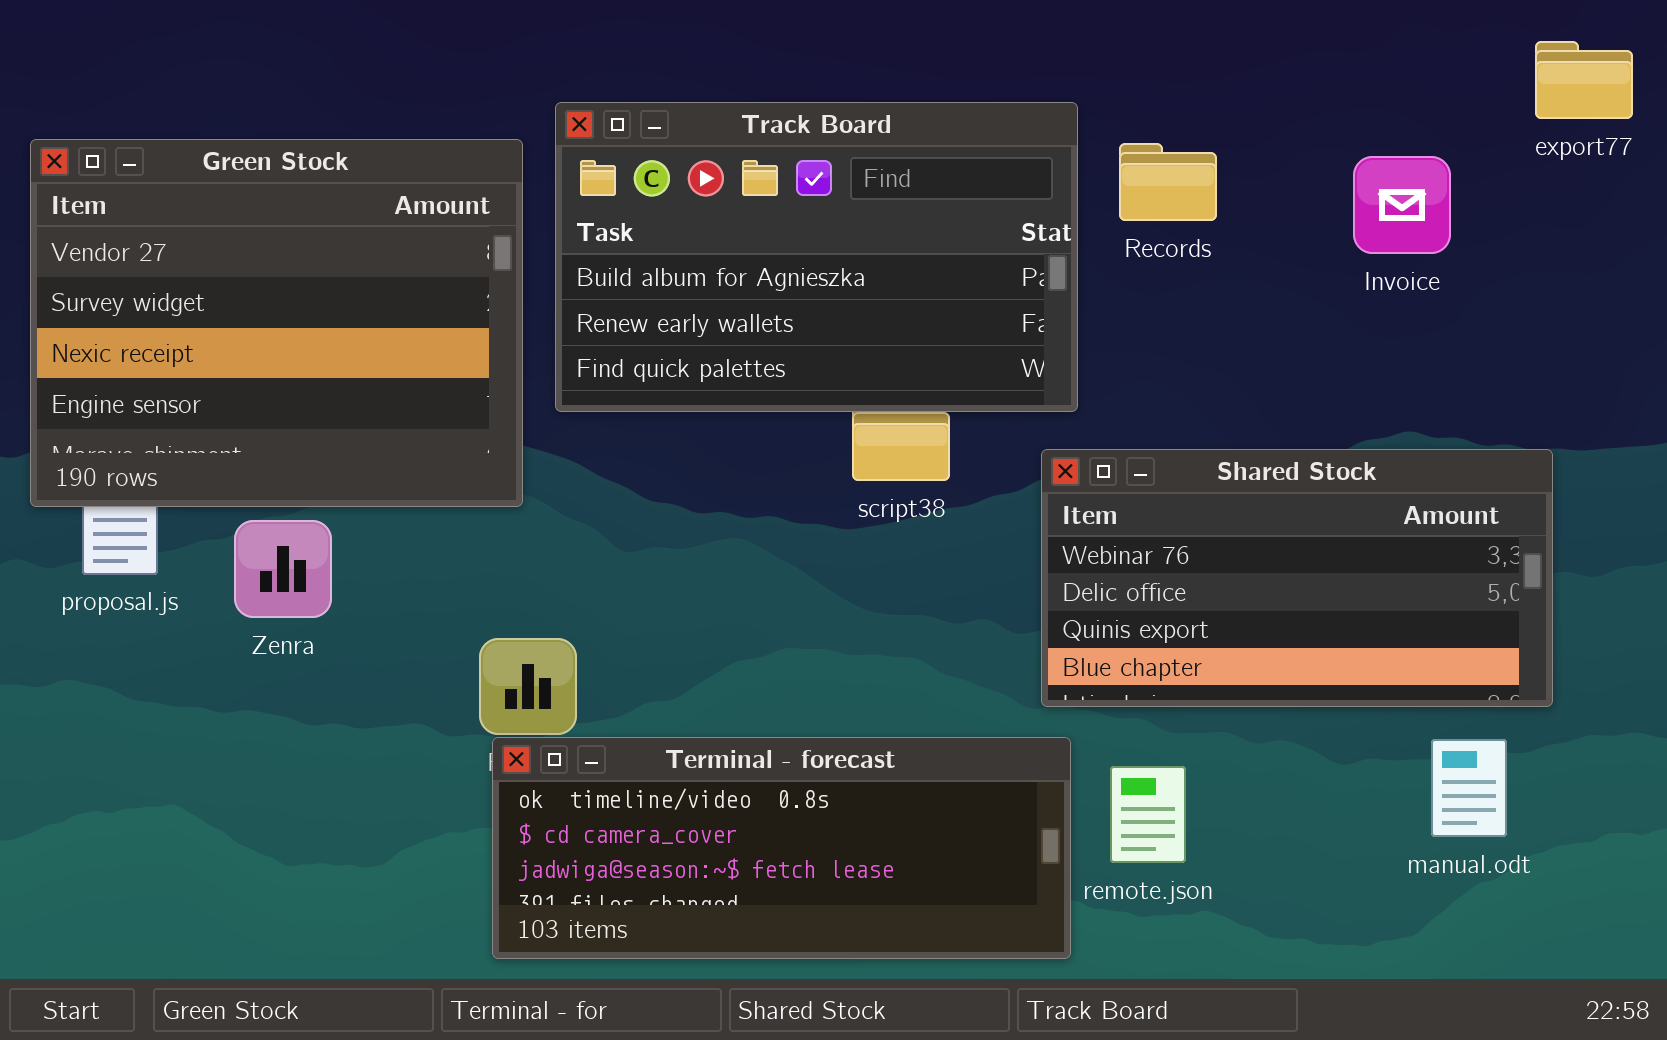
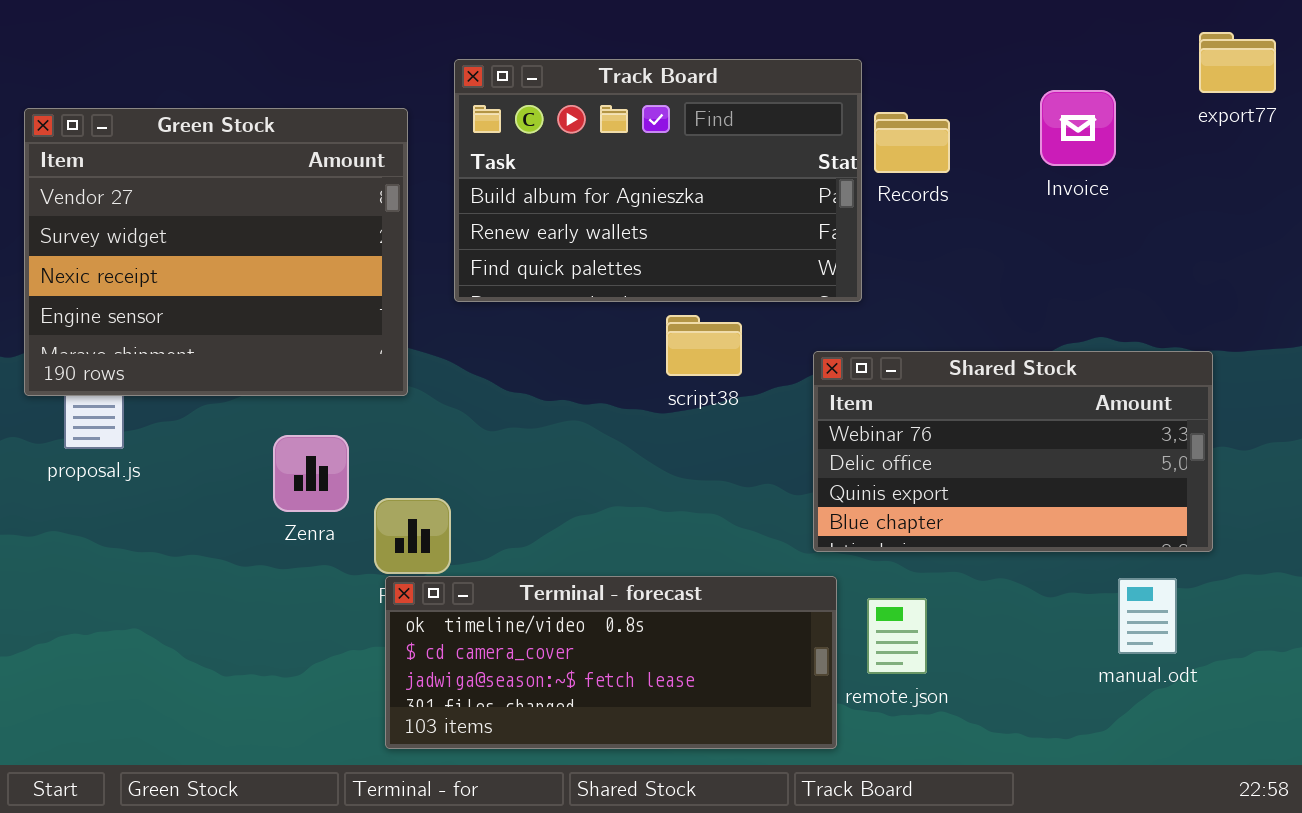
Track Board: [555,102,1078,412] -> [454,59,862,302], moved
Invoice: [1353,156,1451,254] -> [1040,90,1116,166], moved
Zenra: [234,520,332,618] -> [273,435,349,512], moved

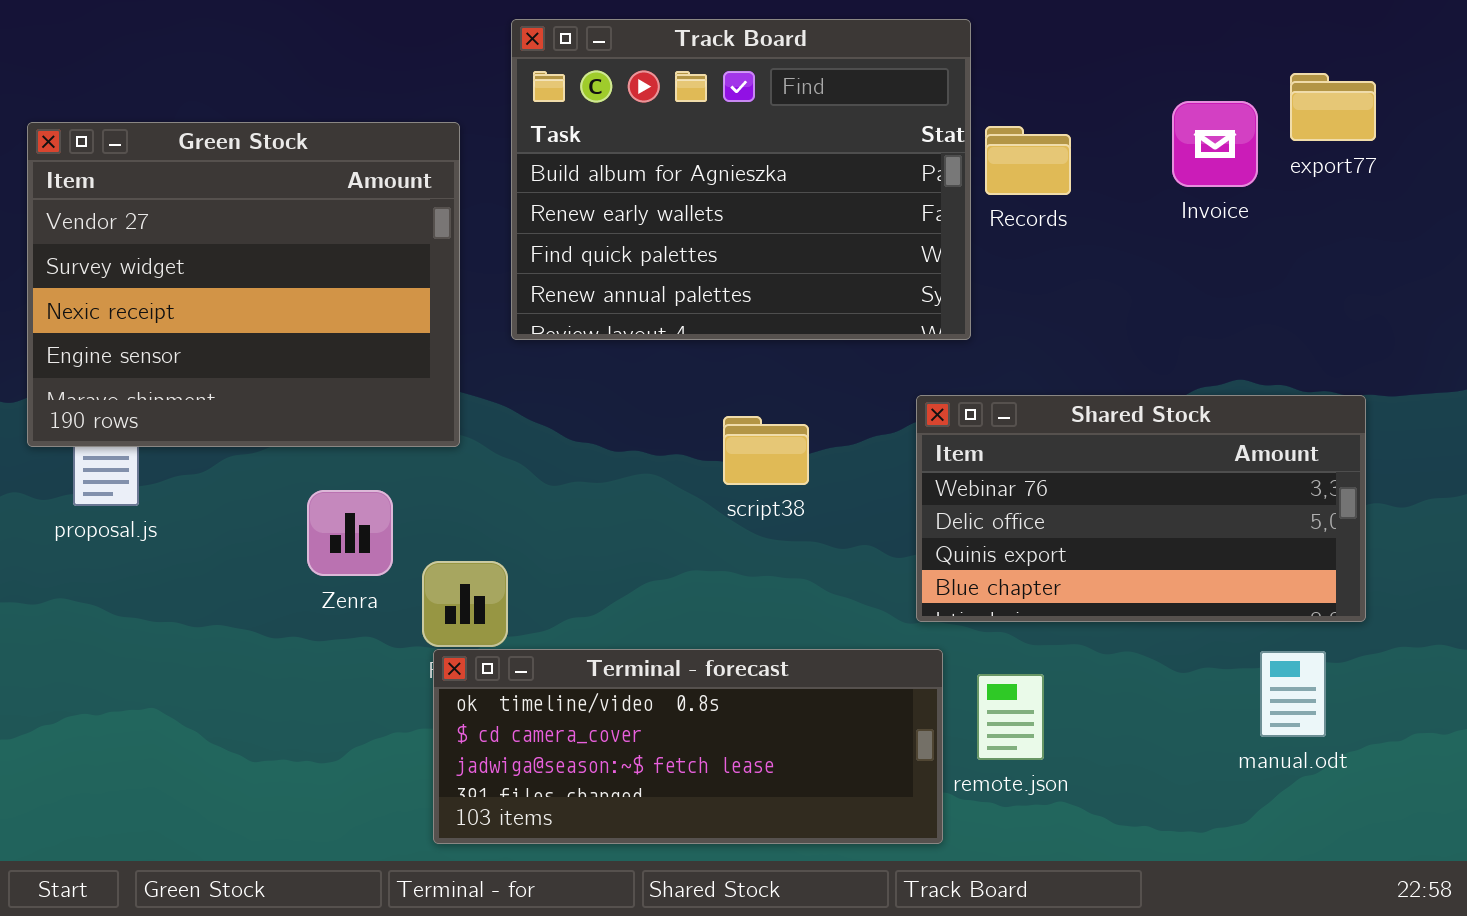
export77: [1199,32,1276,93] -> [1290,73,1376,141], moved
Track Board: [454,59,862,302] -> [511,19,971,340], resized
script38: [666,315,742,376] -> [723,416,809,485], moved

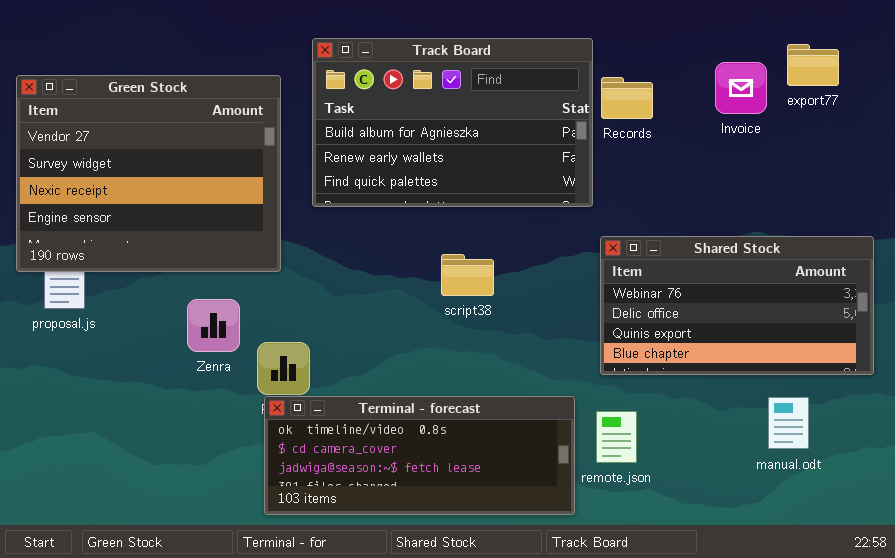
Track Board: [511,19,971,340] -> [312,38,593,207], resized
Shared Stock: [916,395,1366,622] -> [600,236,874,375], moved

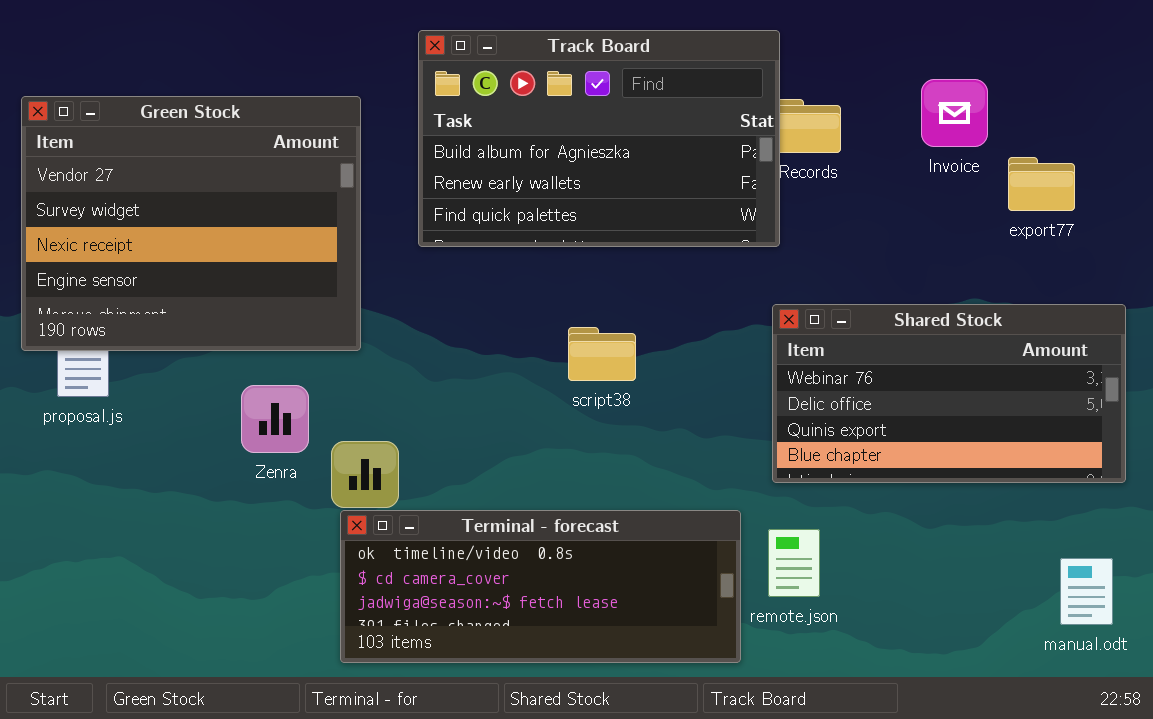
Track Board: [312,38,593,207] -> [418,30,780,247], moved
export77: [787,44,839,86] -> [1008,157,1075,211], moved
manual.odt: [768,397,809,449] -> [1060,558,1113,625], moved

